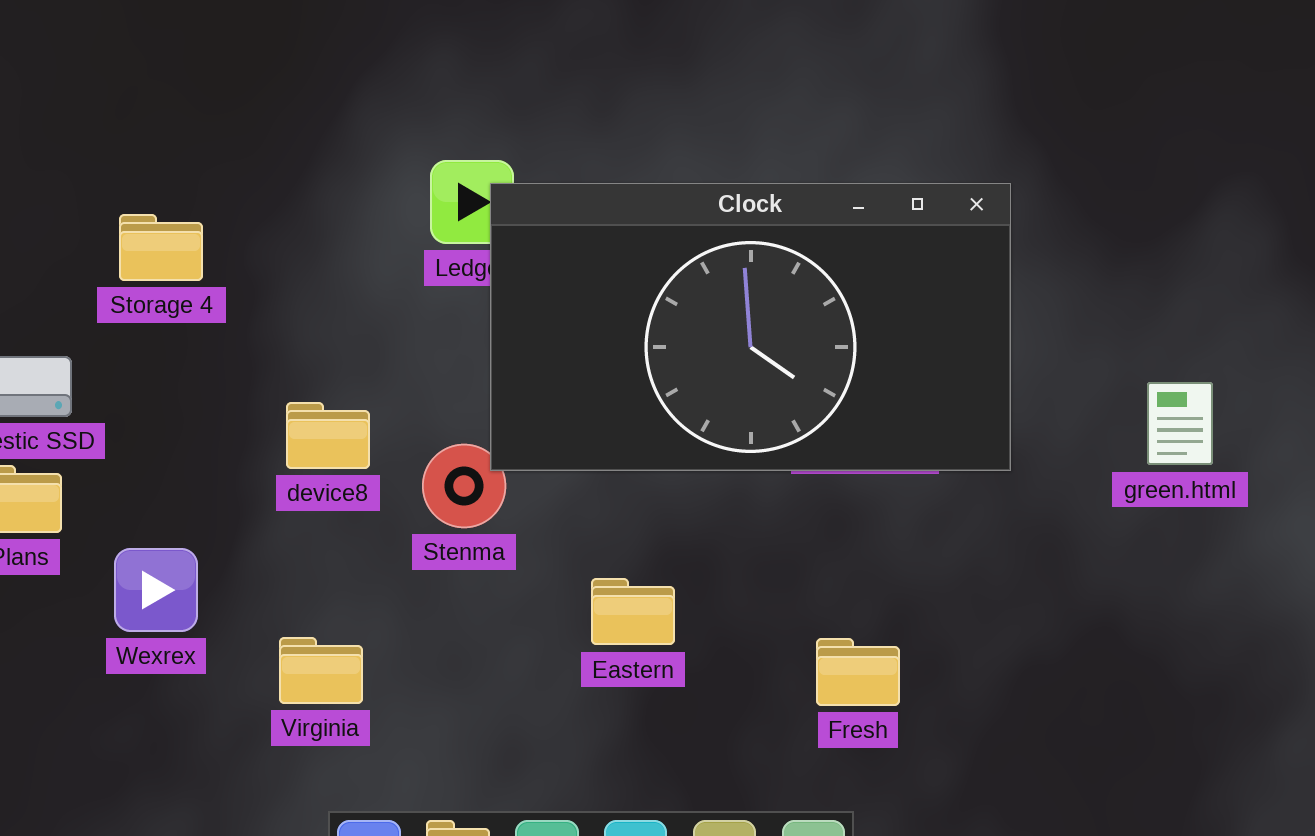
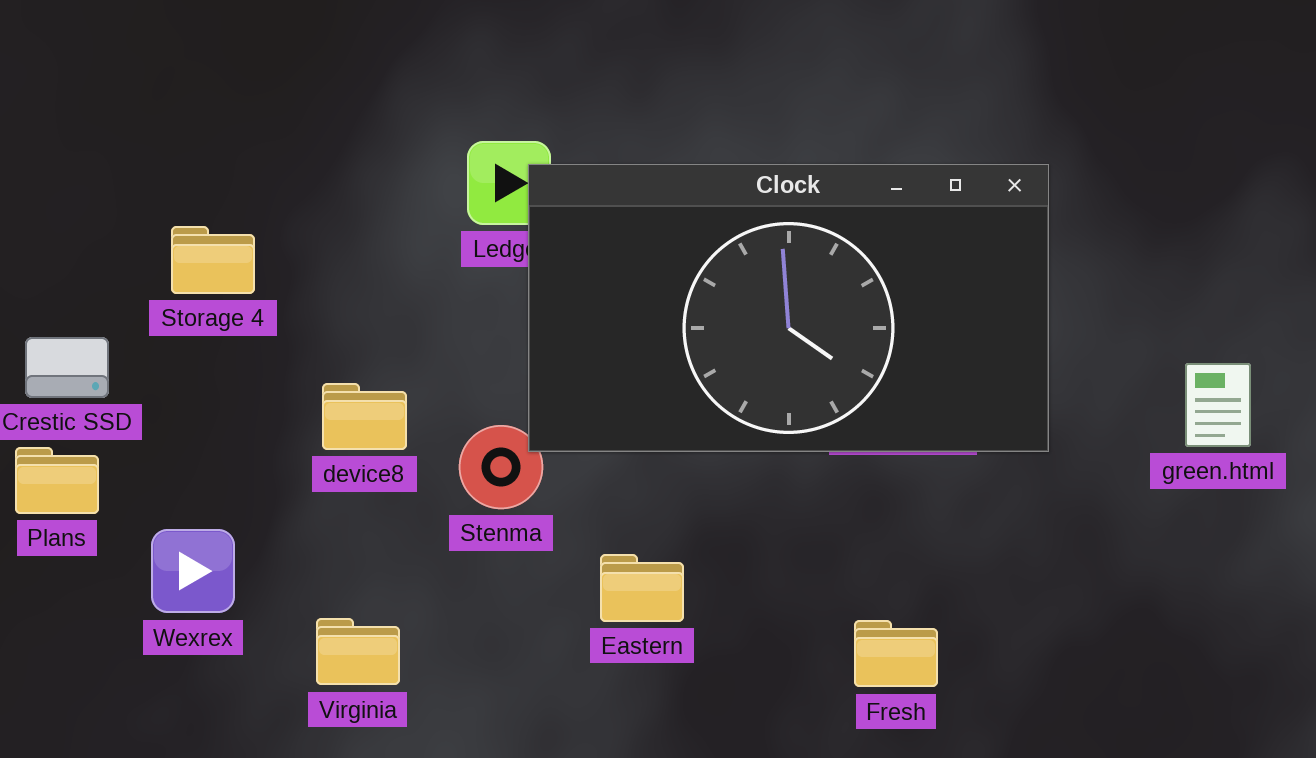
Storage 4: [119,214,203,281] -> [171,226,255,294], moved
Eastern: [591,578,675,645] -> [600,554,684,622], moved

